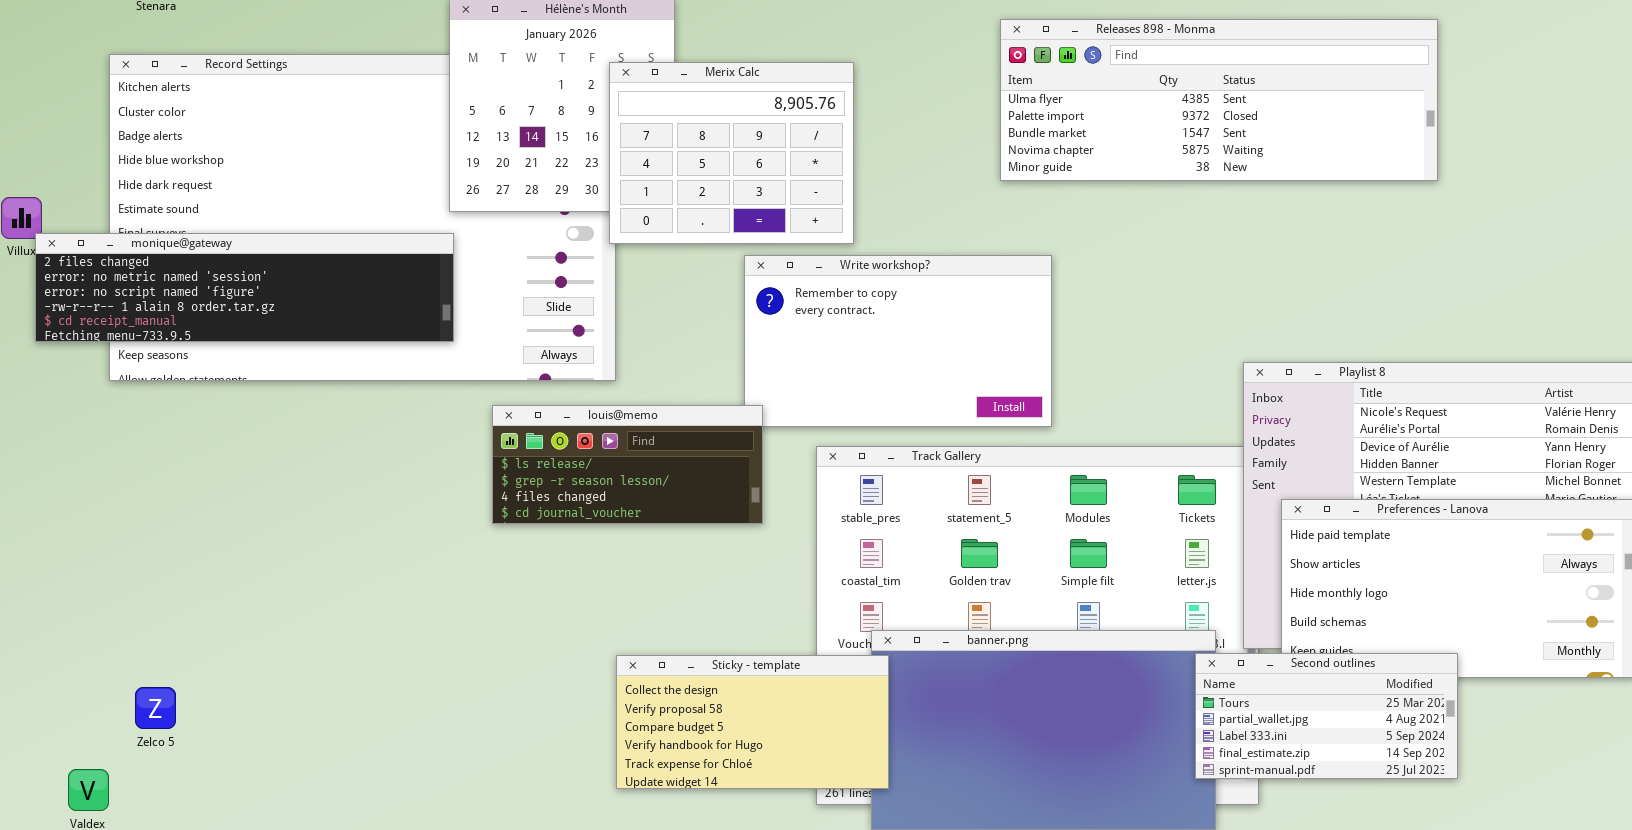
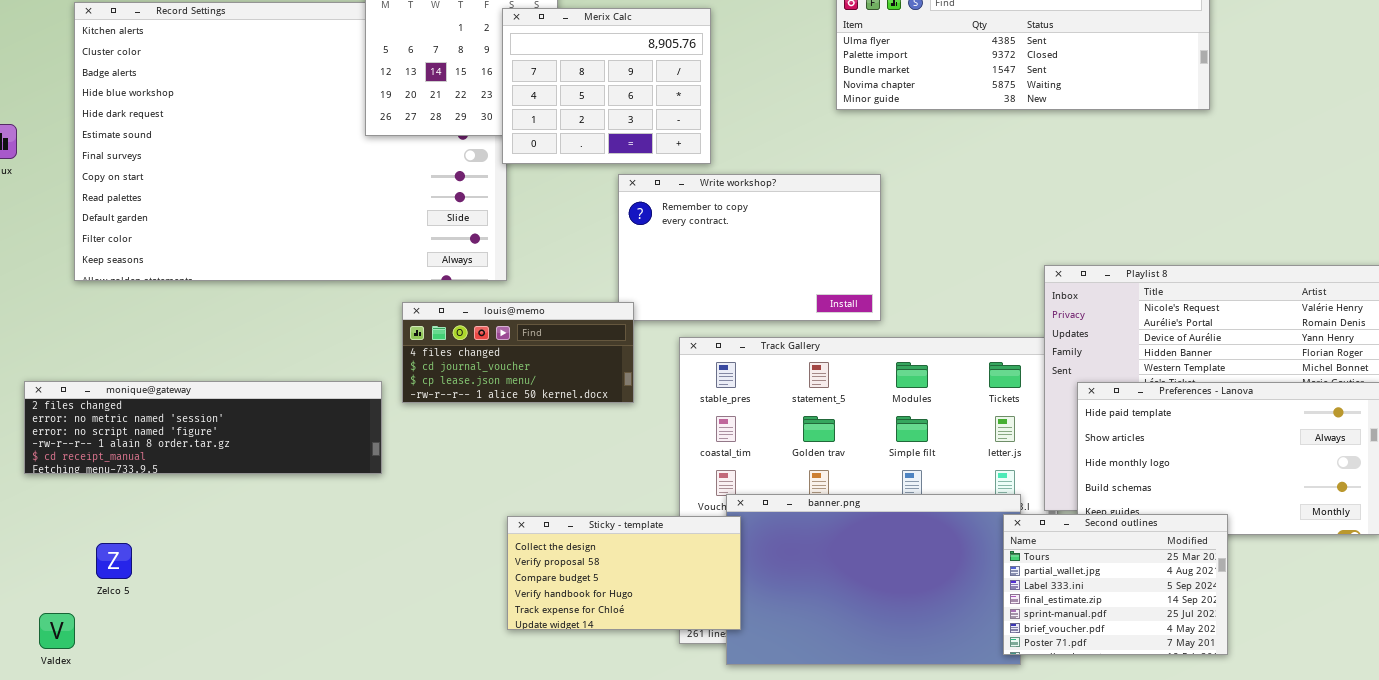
monique@gateway: [35,233,454,342] -> [24,381,382,474], moved
louis@memo: [492,405,763,524] -> [402,302,634,403], scrolled down 2 rows
Second outlines: [1195,653,1458,779] -> [1003,514,1228,655], resized

